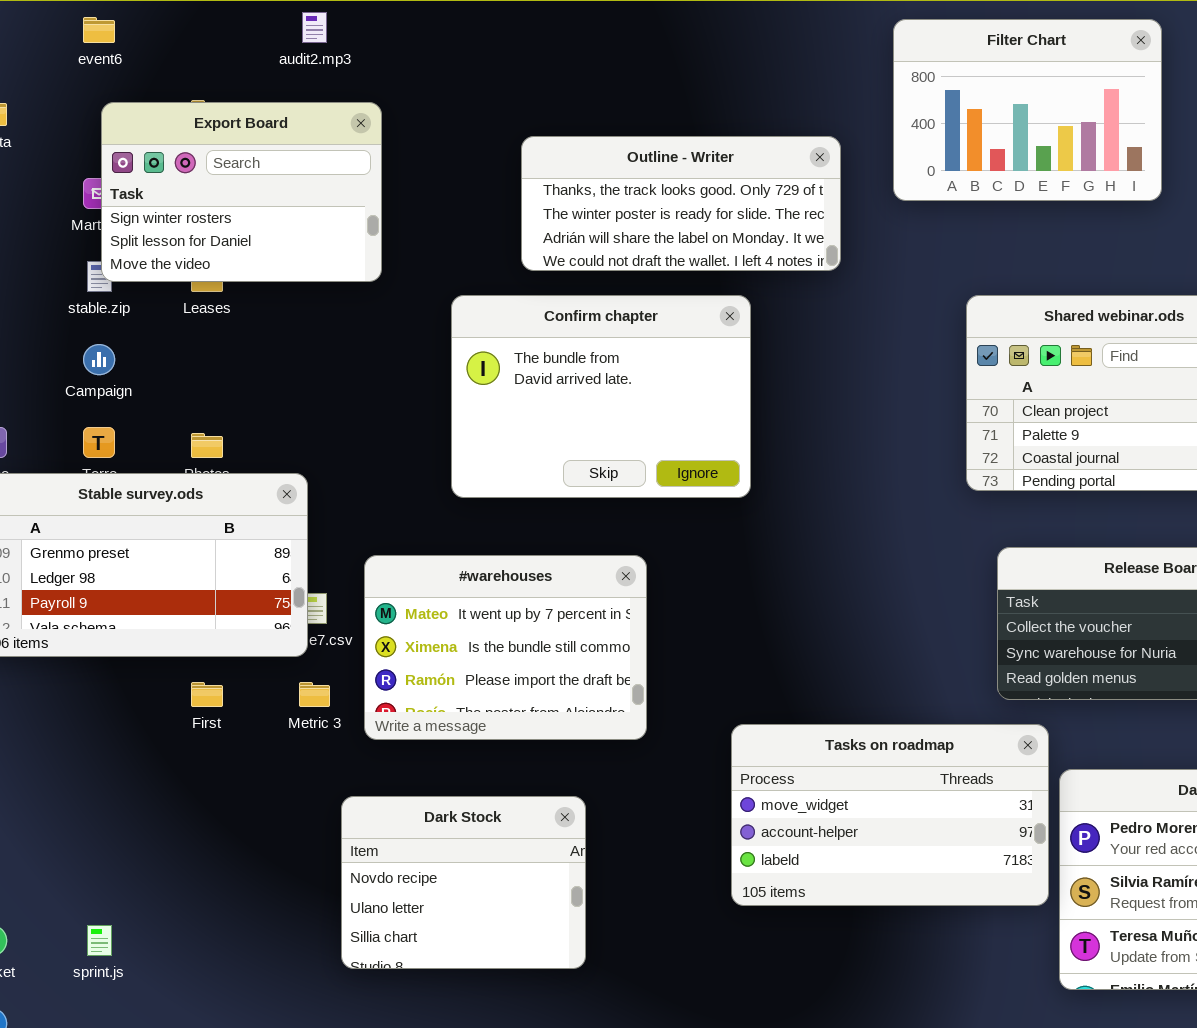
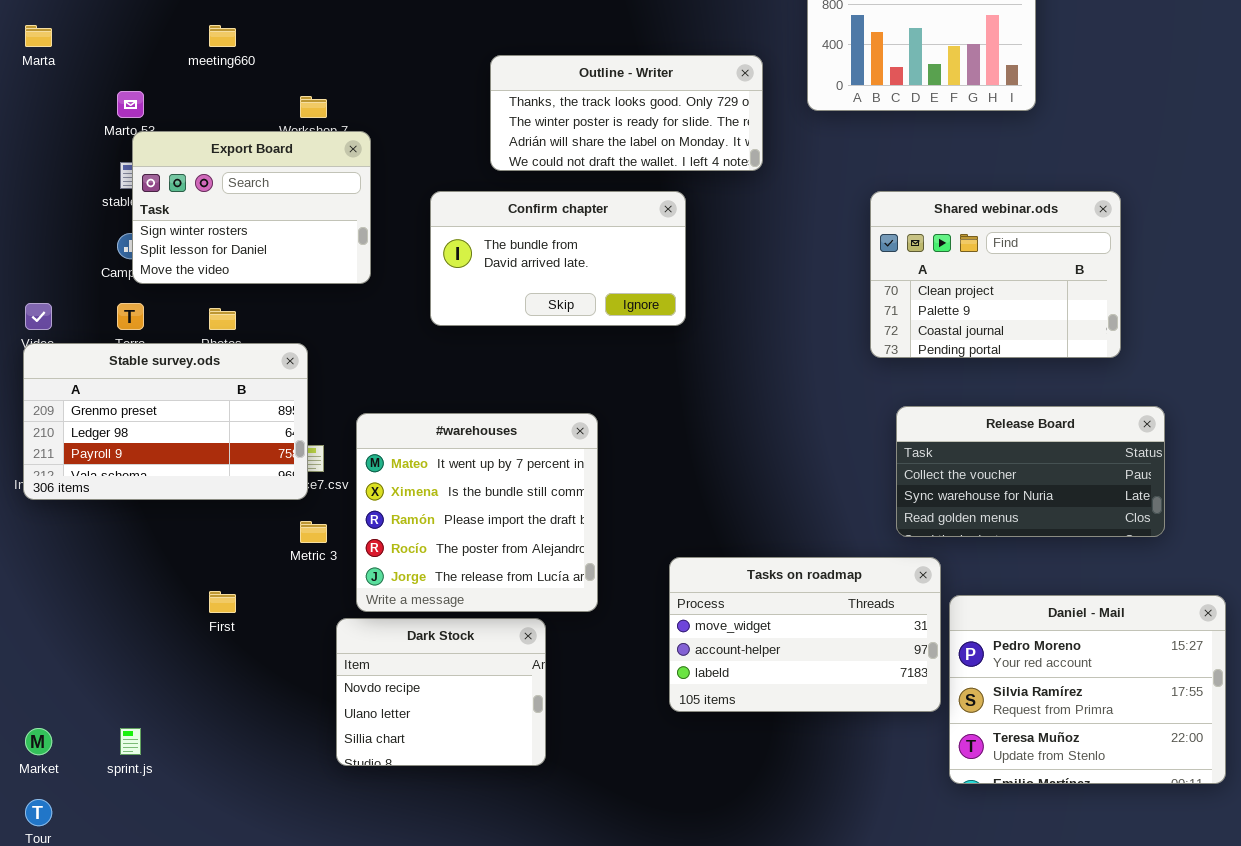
Export Board: [101,102,382,282] -> [132,131,371,284], moved
Confirm chapter: [451,295,751,498] -> [430,191,686,326], resized
#warehouses: [364,555,647,740] -> [356,413,598,612], resized
First: [191,682,223,707] -> [209,591,236,613], moved

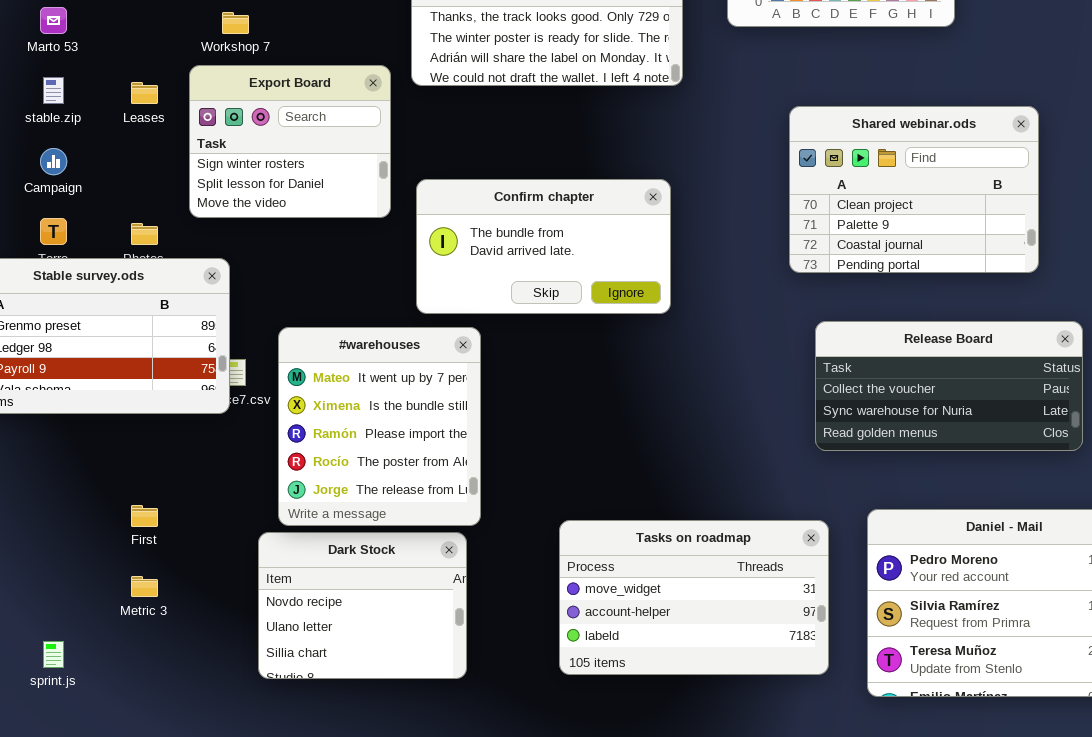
Export Board: [132,131,371,284] -> [189,65,391,218], moved, resized
Confirm chapter: [430,191,686,326] -> [416,179,671,314], moved
#warehouses: [356,413,598,612] -> [278,327,481,526], resized
Metric 3: [300,521,327,543] -> [131,576,158,597], moved
Tasks on roadmap: [669,557,941,712] -> [559,520,829,675], moved

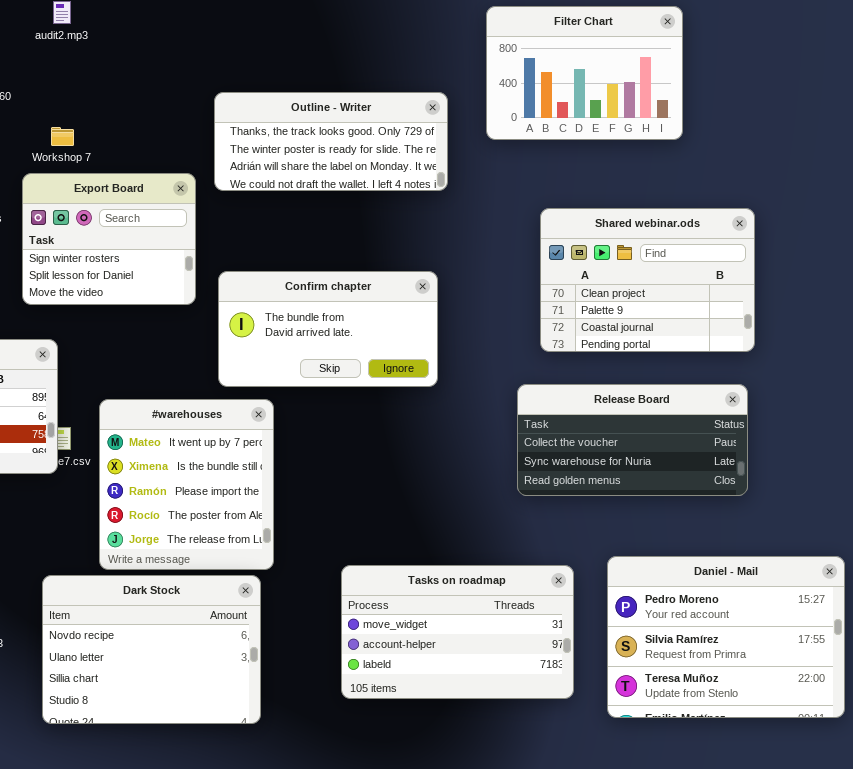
Release Board: [815,321,1083,451] -> [517,384,748,496], moved
Dark Stock: [258,532,467,679] -> [42,575,261,724], resized

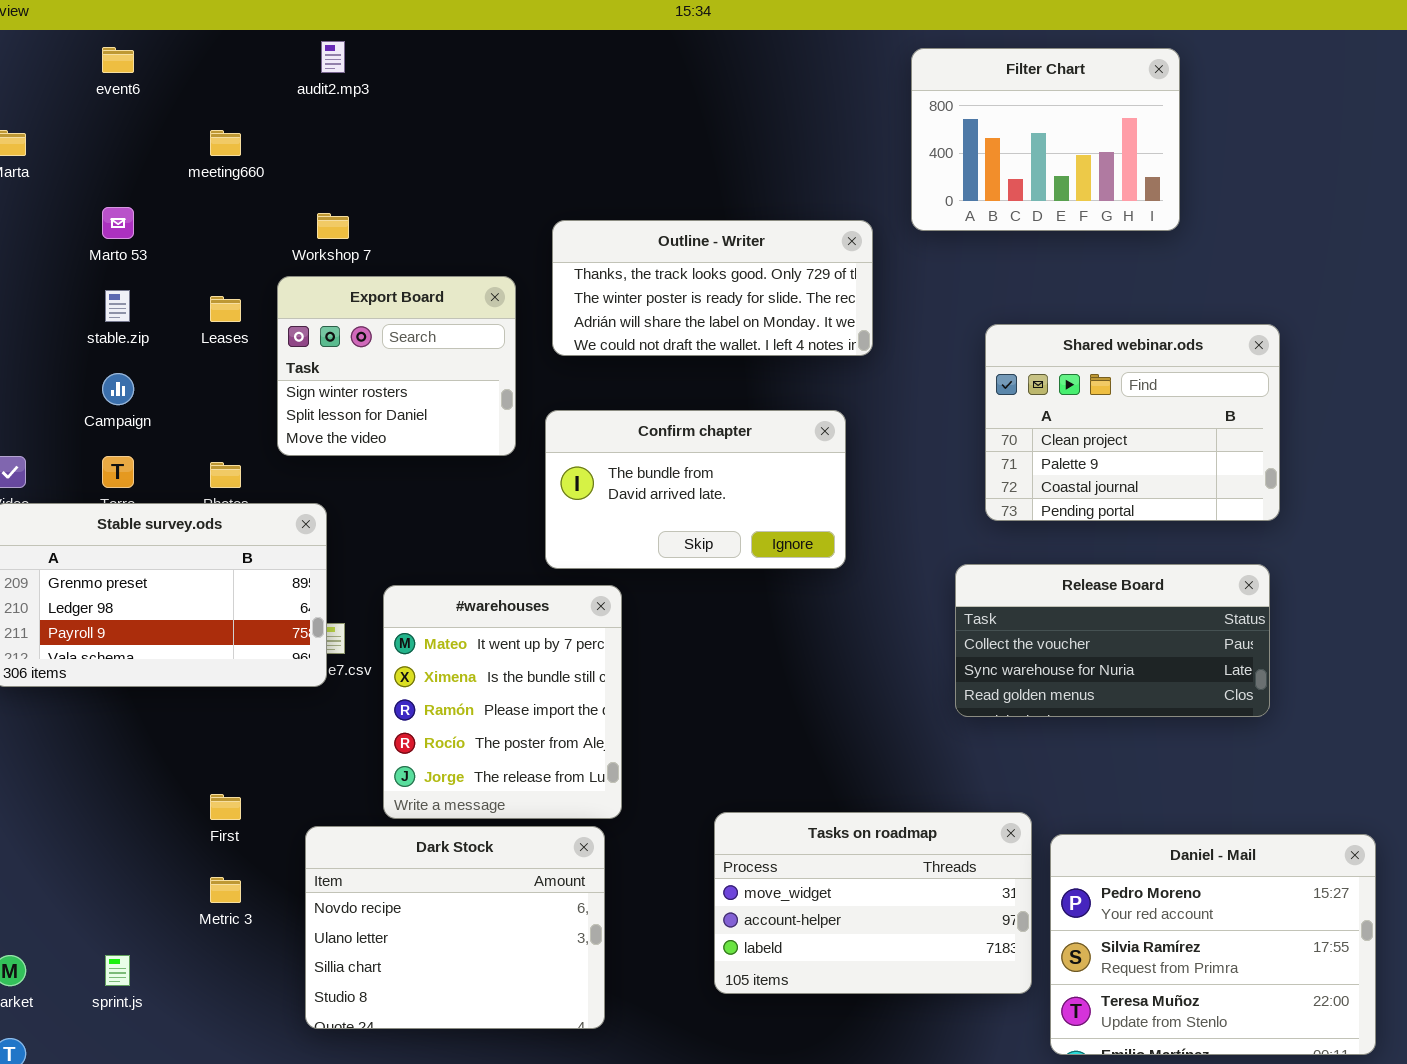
Outline - Writer: [214,92,448,191] -> [552,220,873,356], moved
Daniel - Mail: [607,556,845,718] -> [1050,834,1376,1055], moved

